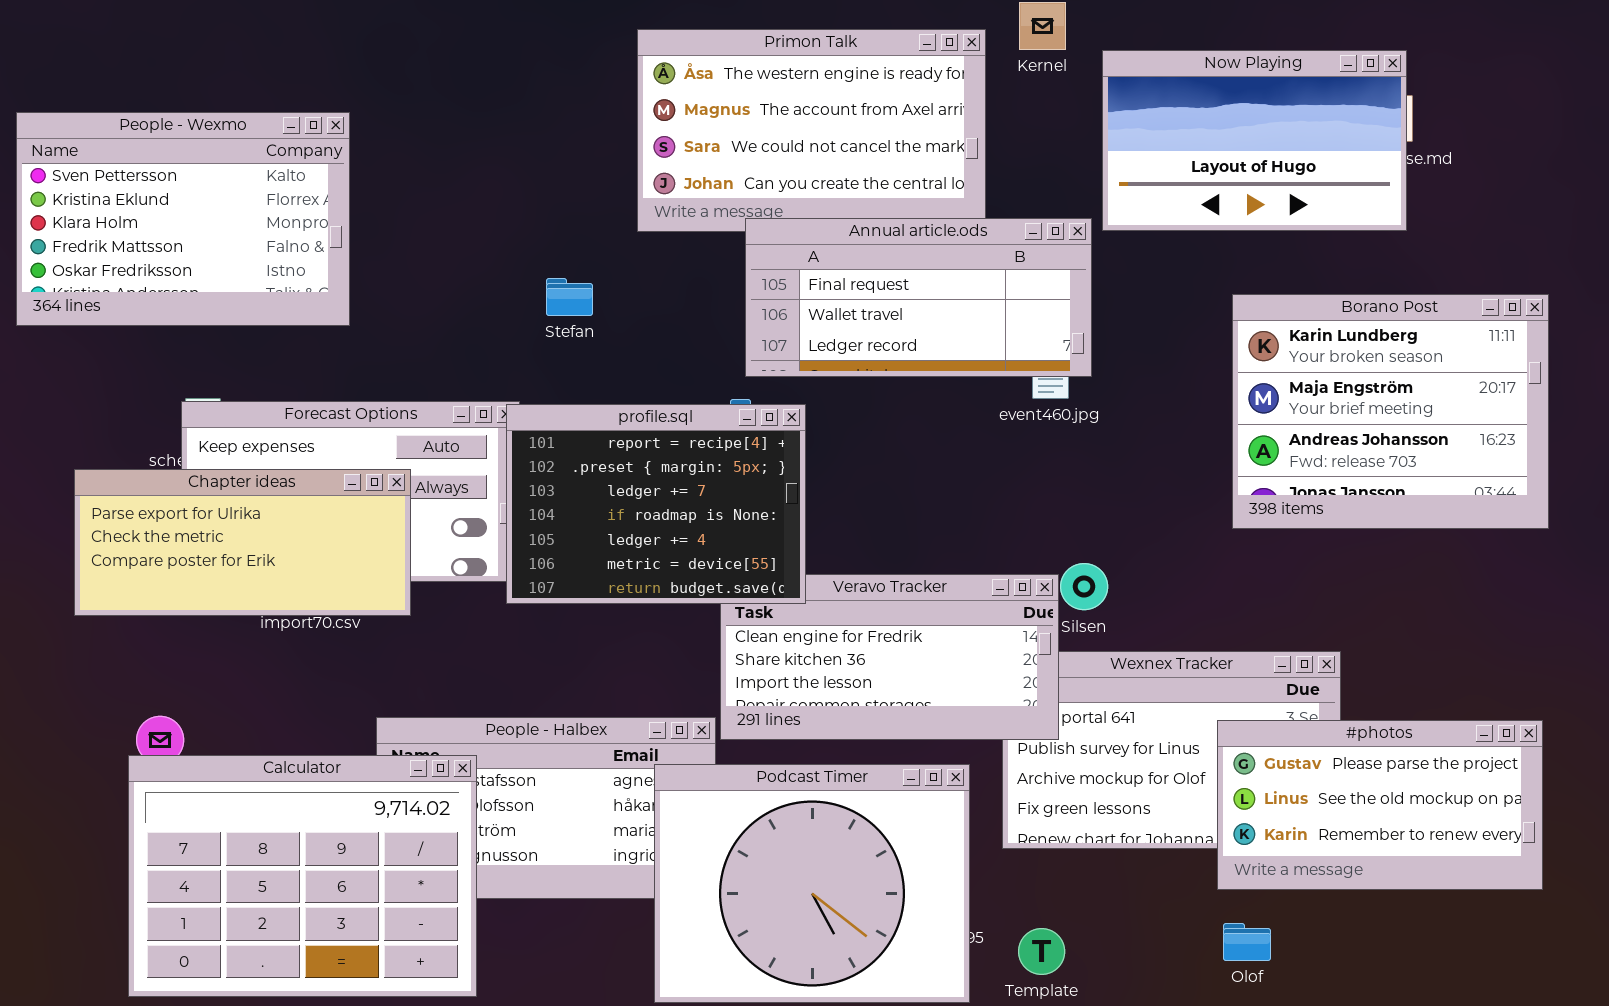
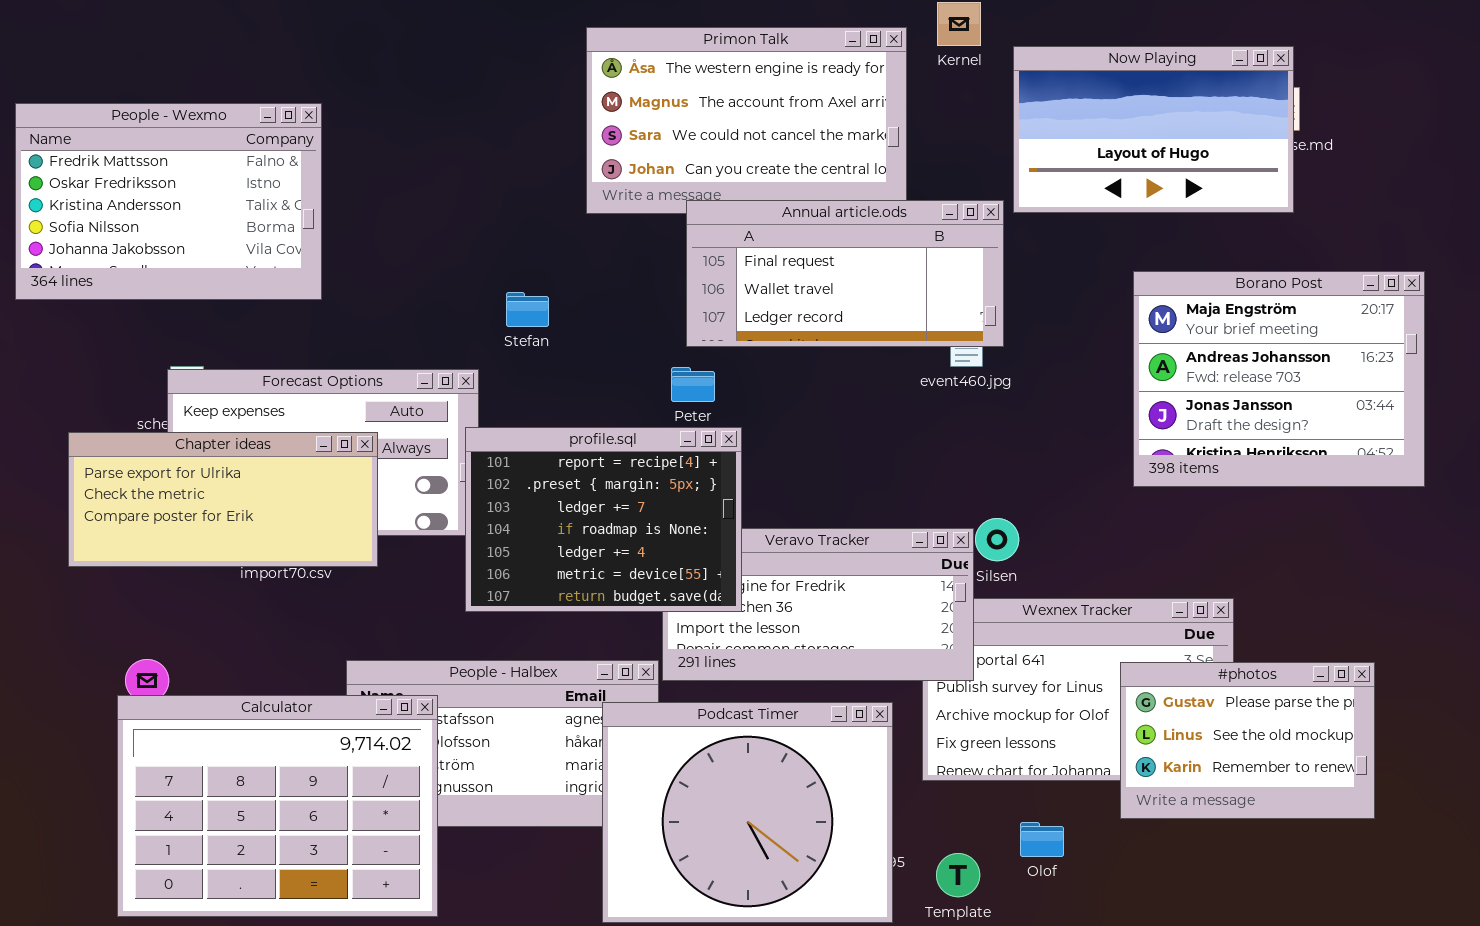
People - Wexmo: [16,112,350,326] -> [15,103,322,300], scrolled down 3 rows
Stefan: [546,278,593,316] -> [506,292,549,327], moved
Borano Post: [1232,294,1549,529] -> [1133,271,1425,487], scrolled down 1 row
profile.sql: [506,404,806,604] -> [465,427,742,612], moved
#photos: [1217,720,1543,890] -> [1120,662,1375,819], resized
Olof: [1223,923,1271,961] -> [1020,822,1064,857], moved

